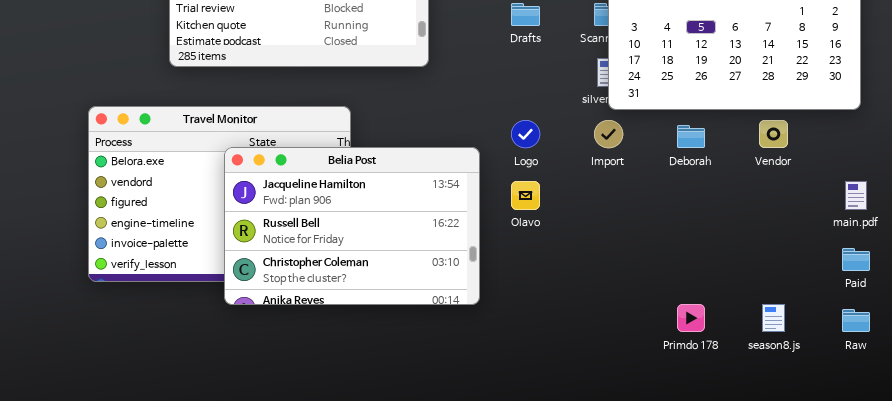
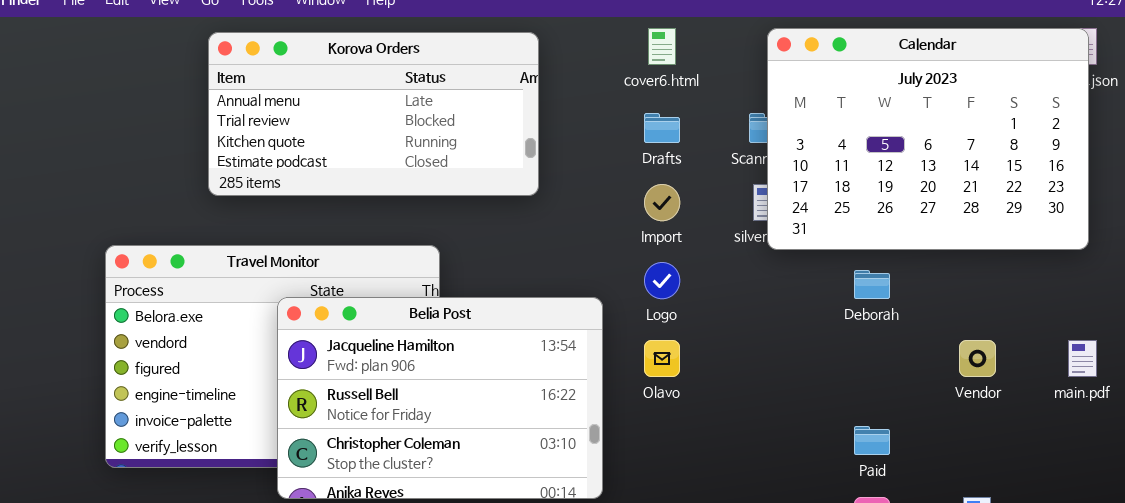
Import: [594,120,623,148] -> [644,184,680,221], moved
Vendor: [759,120,788,148] -> [959,340,996,377], moved
Paid: [842,248,870,271] -> [854,426,890,455], moved

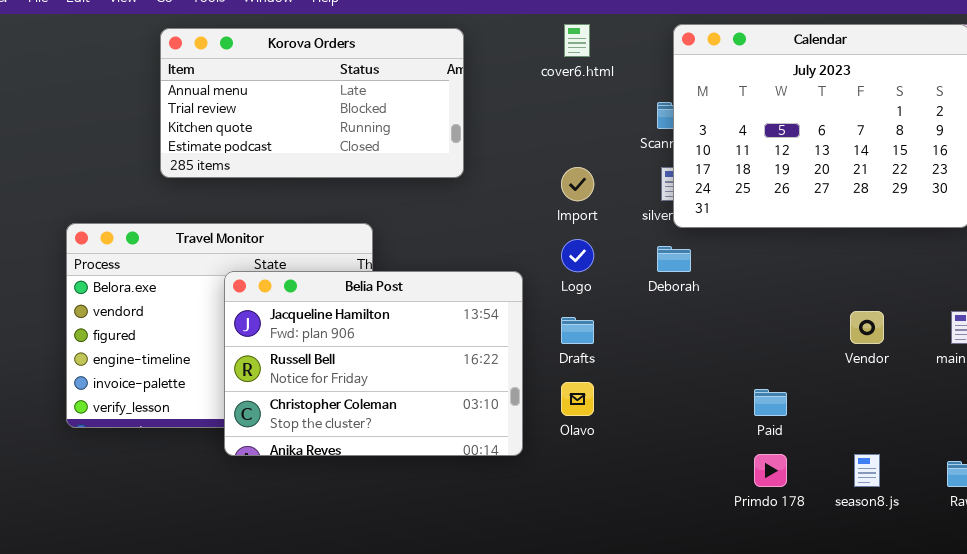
Drafts: [644,113,680,143] -> [561,317,594,344], moved
Deborah: [854,270,890,299] -> [657,246,691,272], moved
Olavo: [644,340,680,377] -> [561,382,594,416], moved

